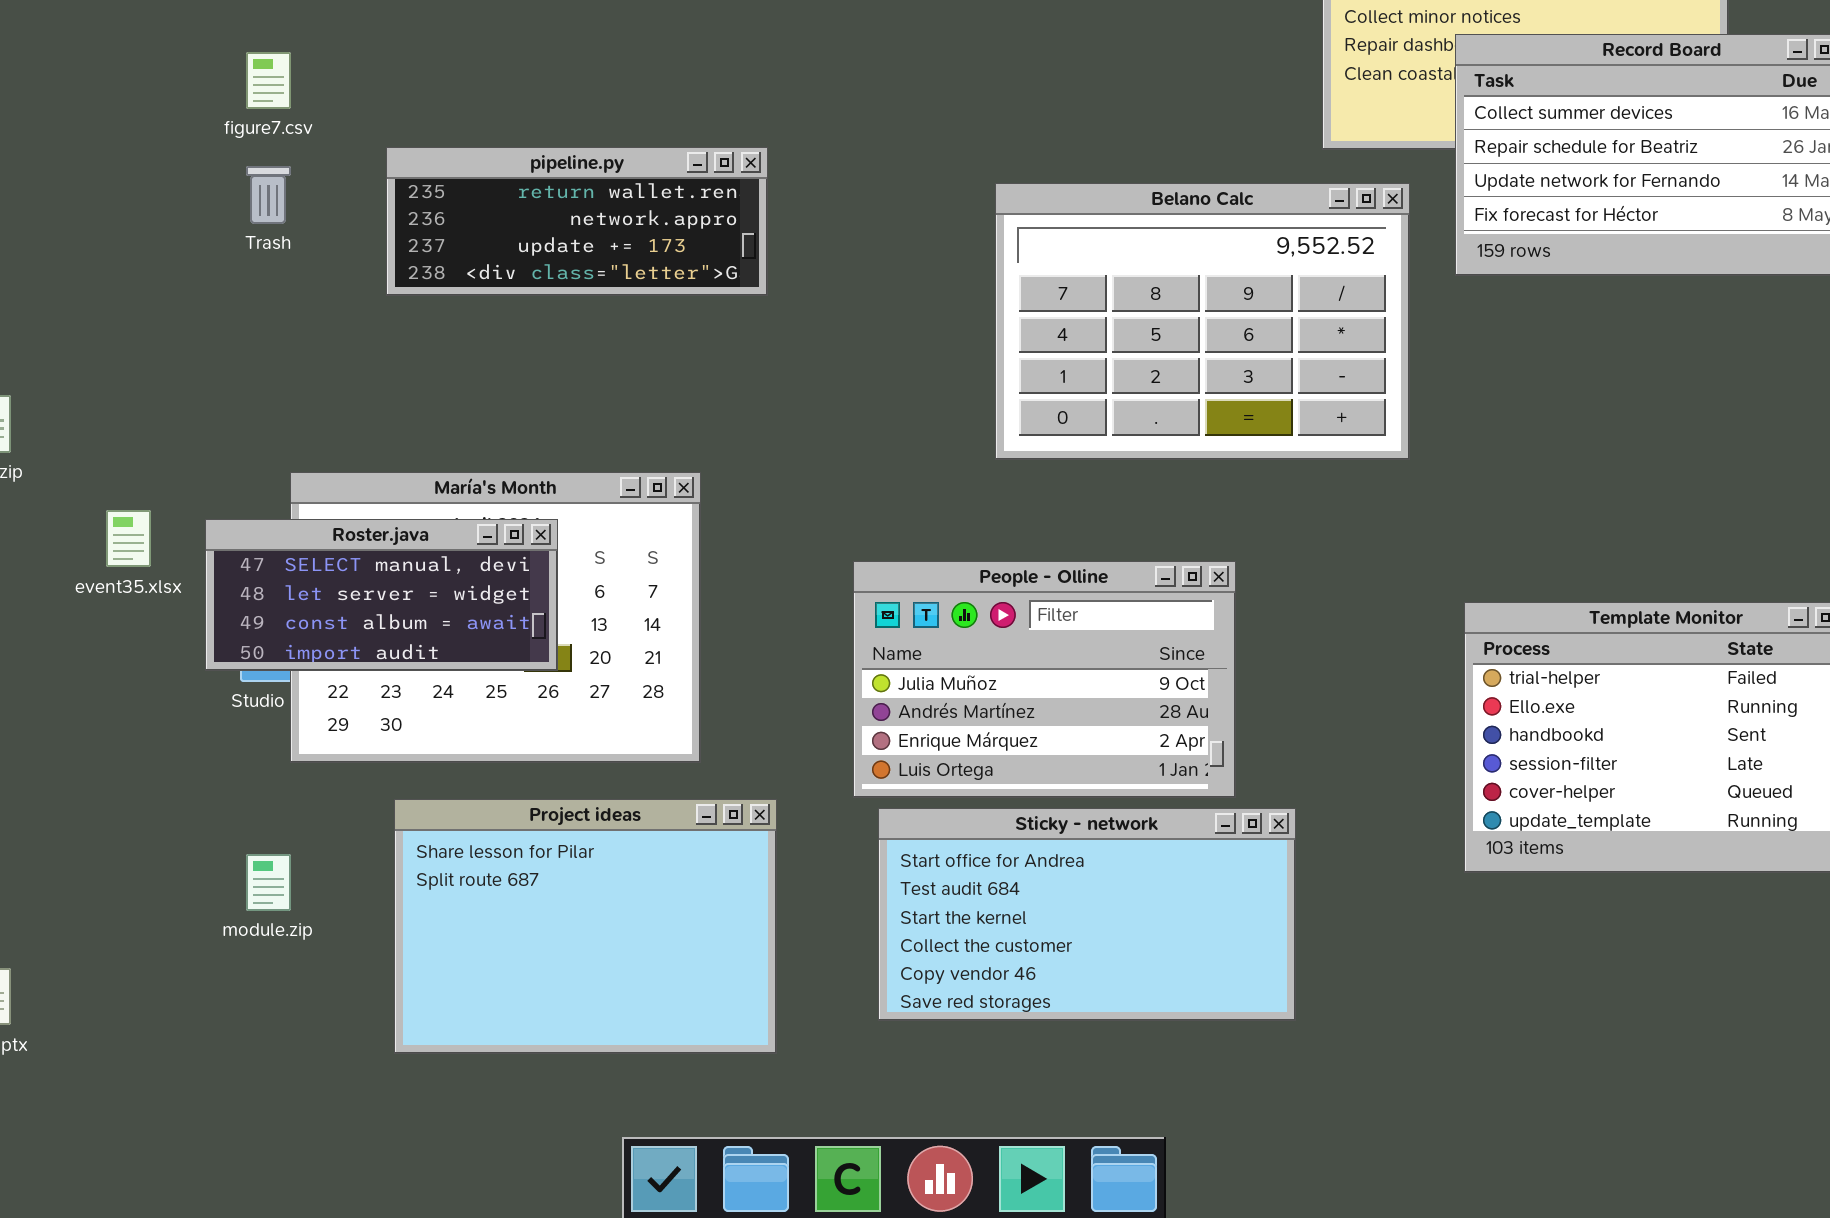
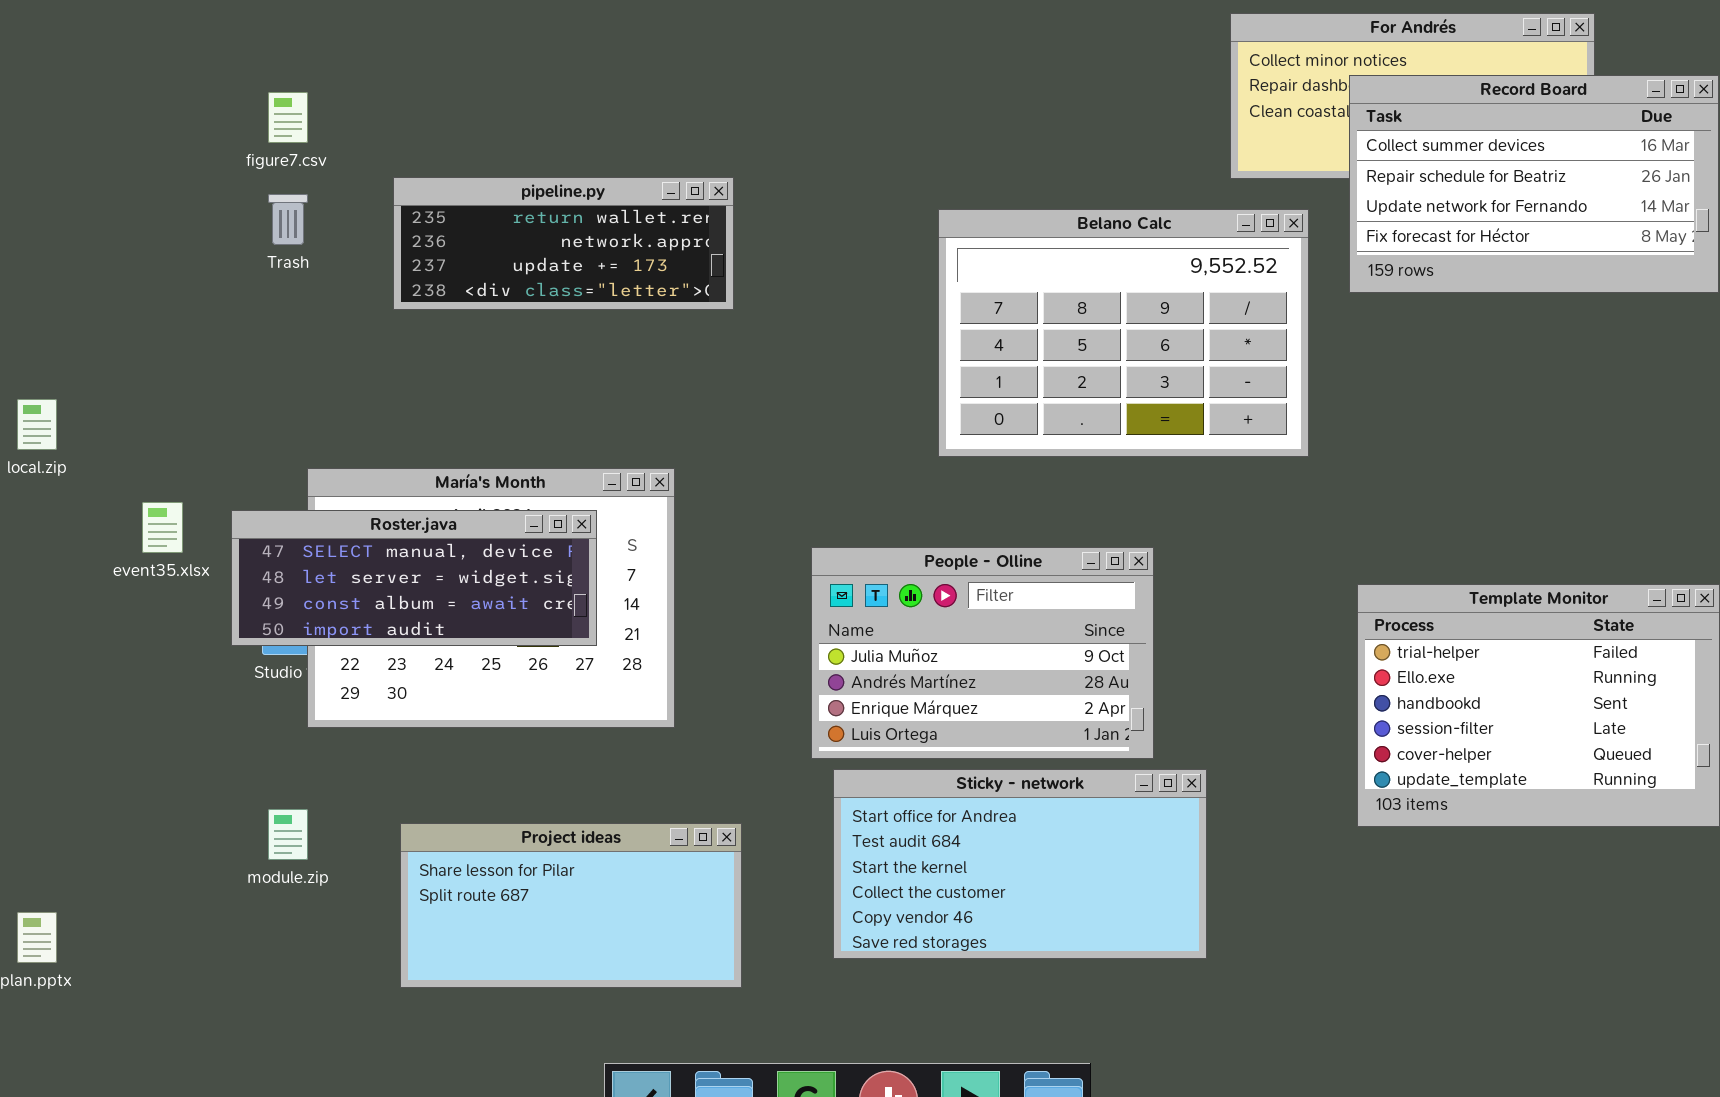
Roster.java: [205,519,558,671] -> [231,510,597,646], resized
Project ideas: [394,799,777,1054] -> [400,823,742,988], resized

